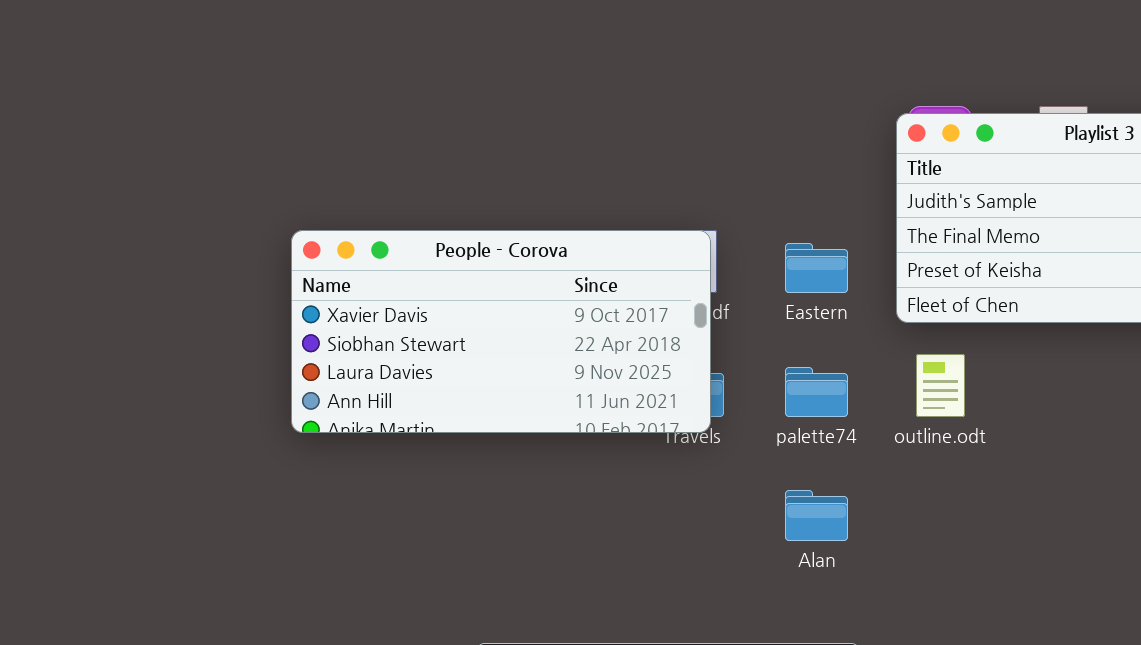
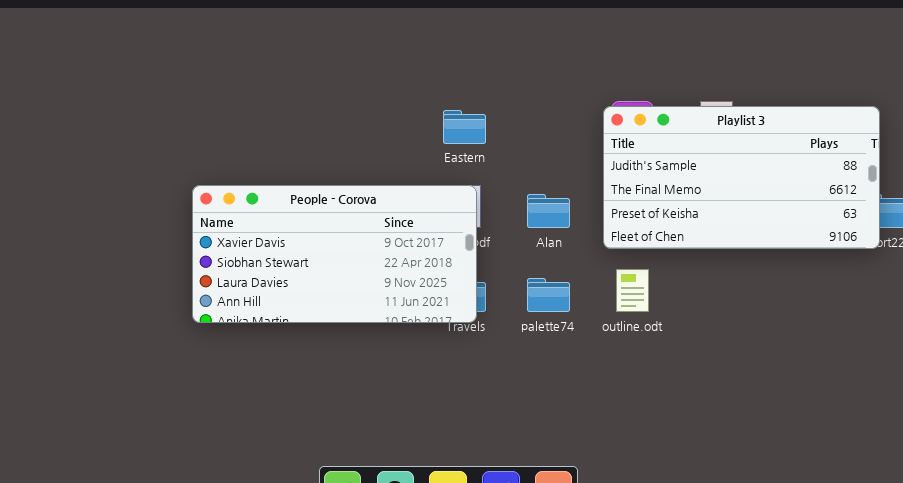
Eastern: [785,243,848,293] -> [443,110,486,144], moved
Alan: [785,490,848,541] -> [527,194,570,228], moved

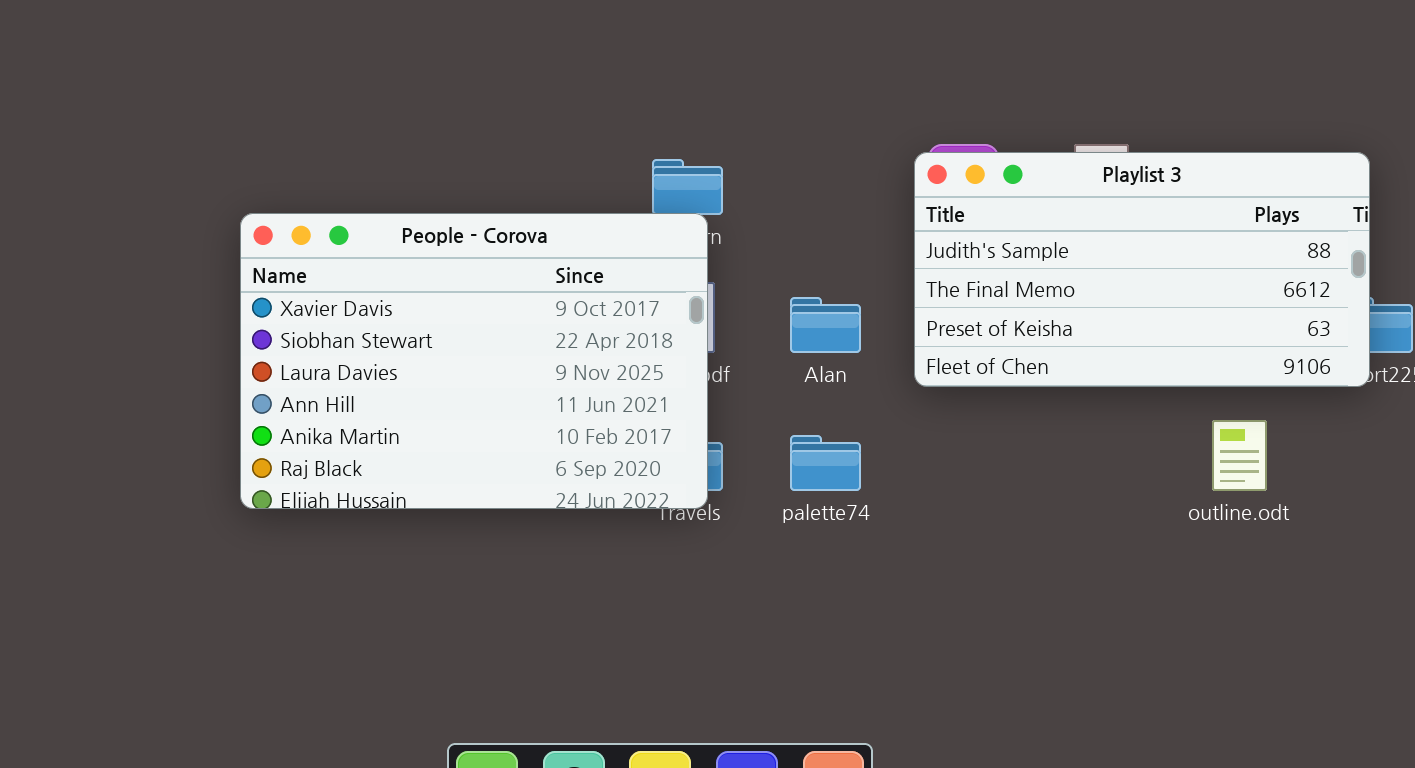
People - Corova: [192,185,477,323] -> [240,213,708,509], resized
outline.odt: [616,269,649,312] -> [1212,420,1267,491], moved

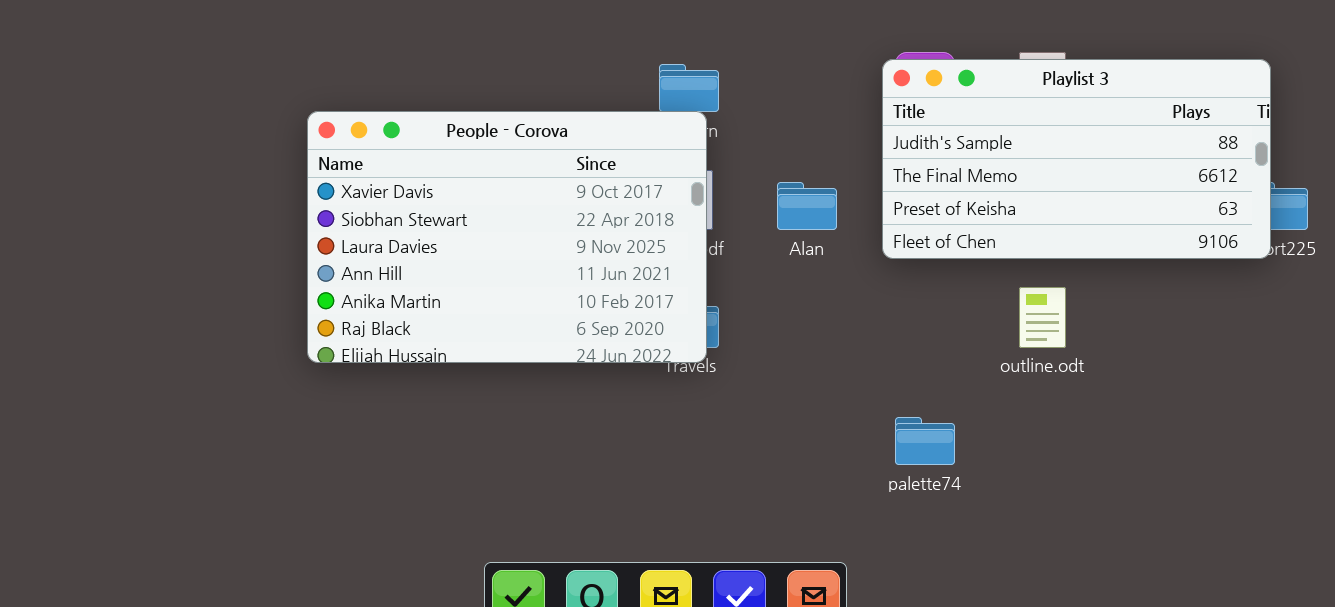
outline.odt: [1212,420,1267,491] -> [1019,287,1066,348], moved
palette74: [790,435,861,491] -> [895,417,955,465], moved

